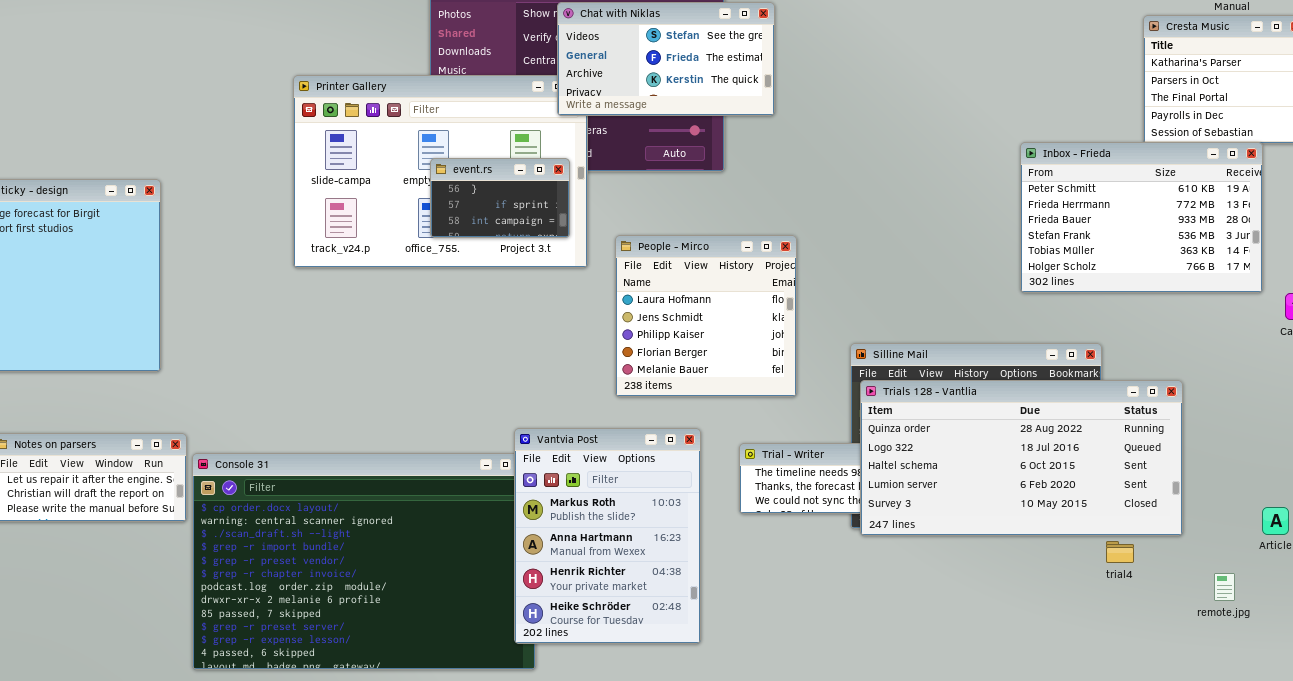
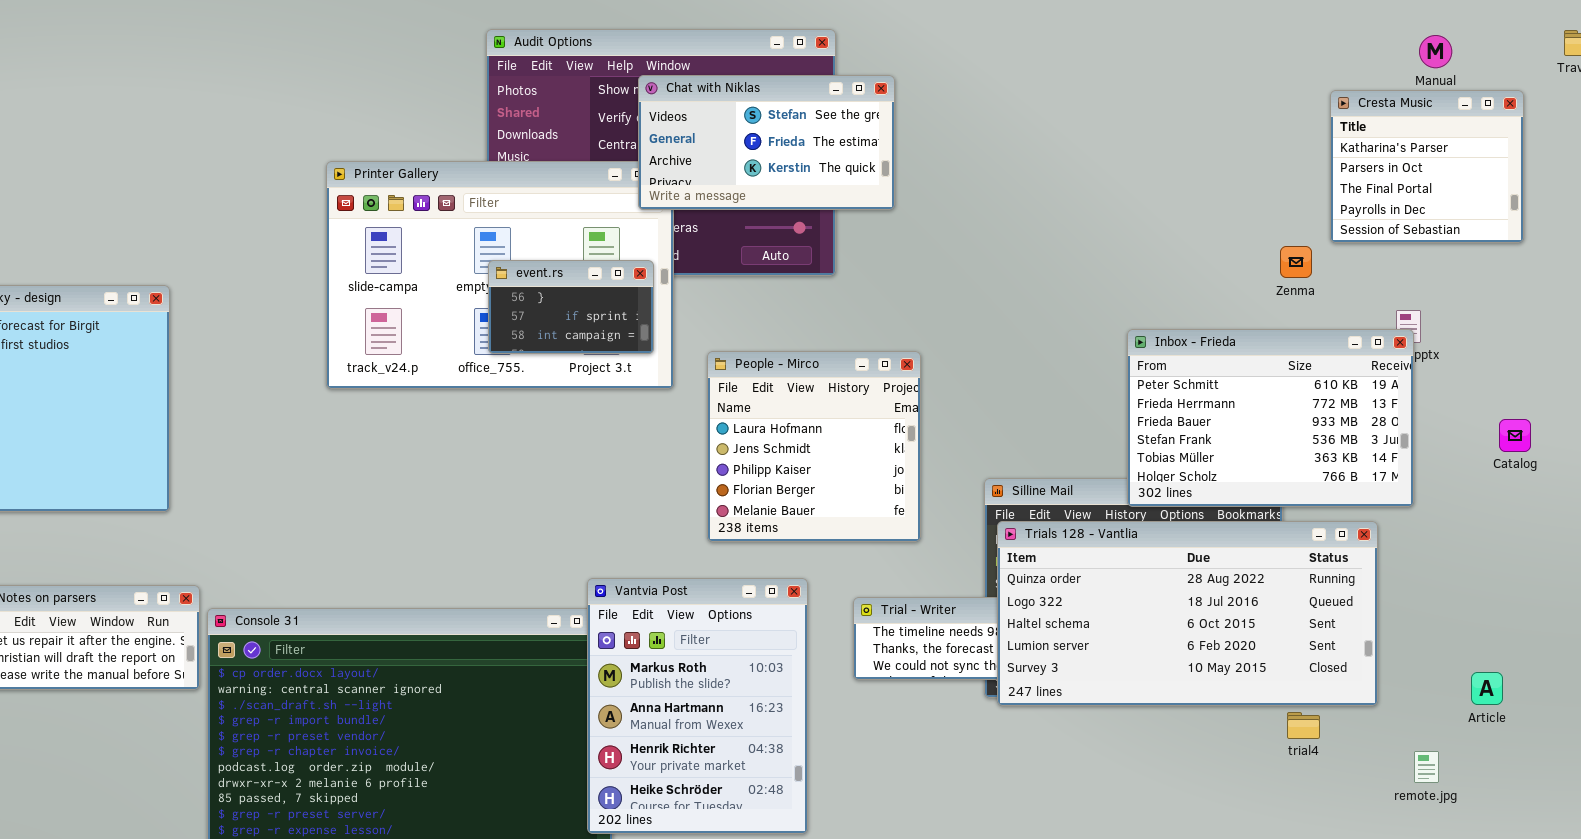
Inbox - Frieda: [1020,142,1263,293] -> [1127,329,1414,507], moved

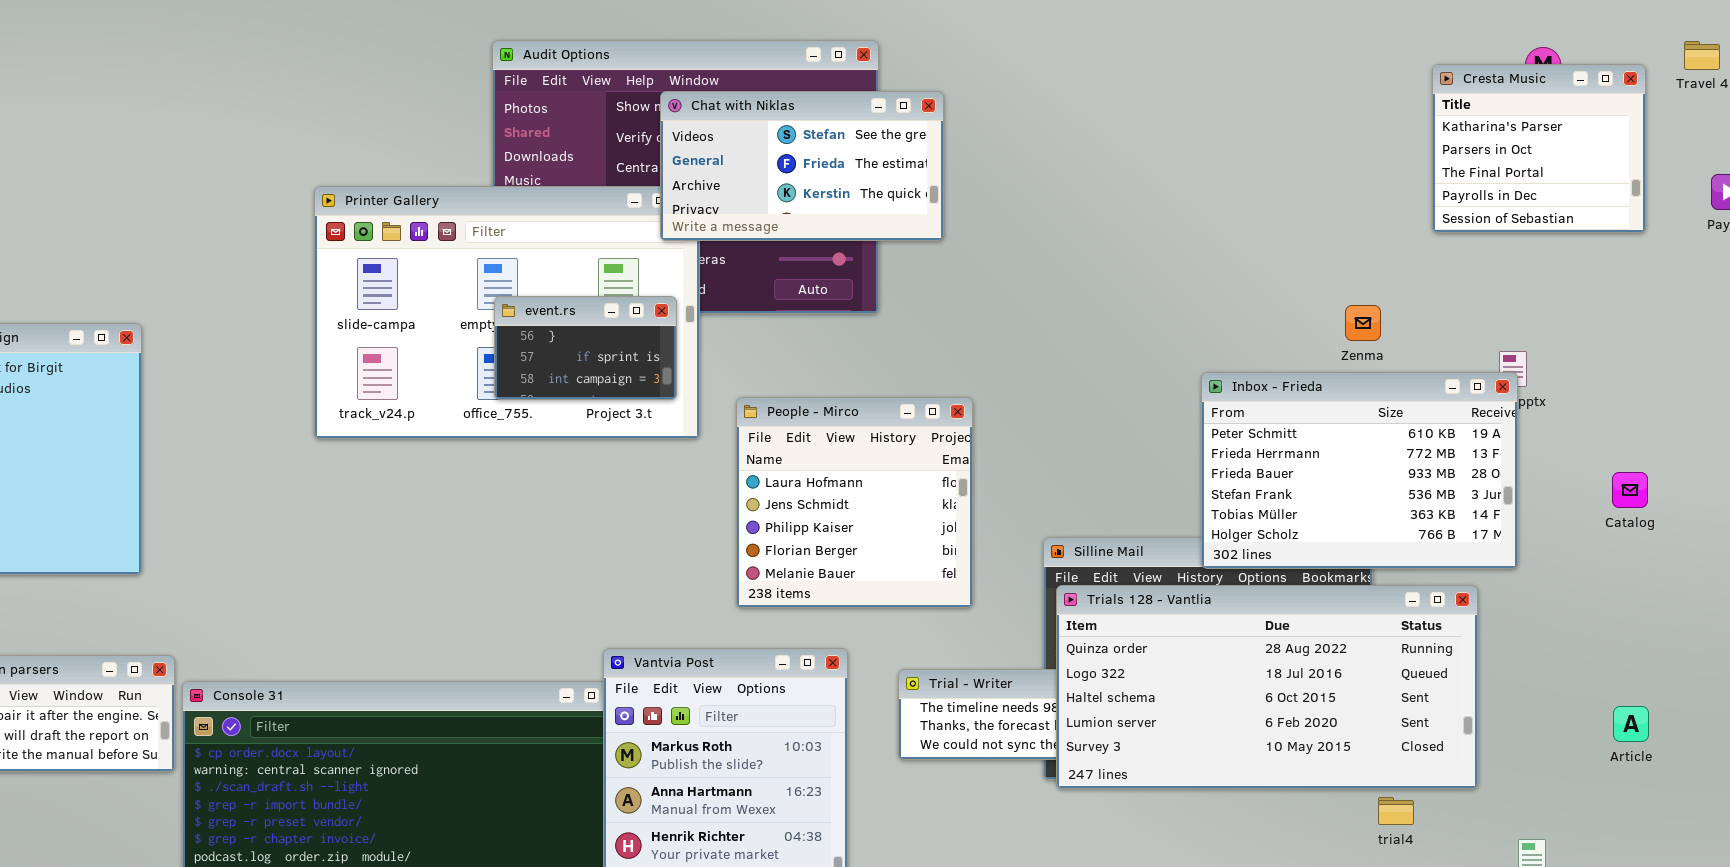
Cresta Music: [1330,90,1524,243] -> [1432,64,1646,233], moved
Zenma: [1280,246,1312,278] -> [1345,305,1381,341], moved
Article: [1471,672,1503,705] -> [1613,706,1649,742], moved

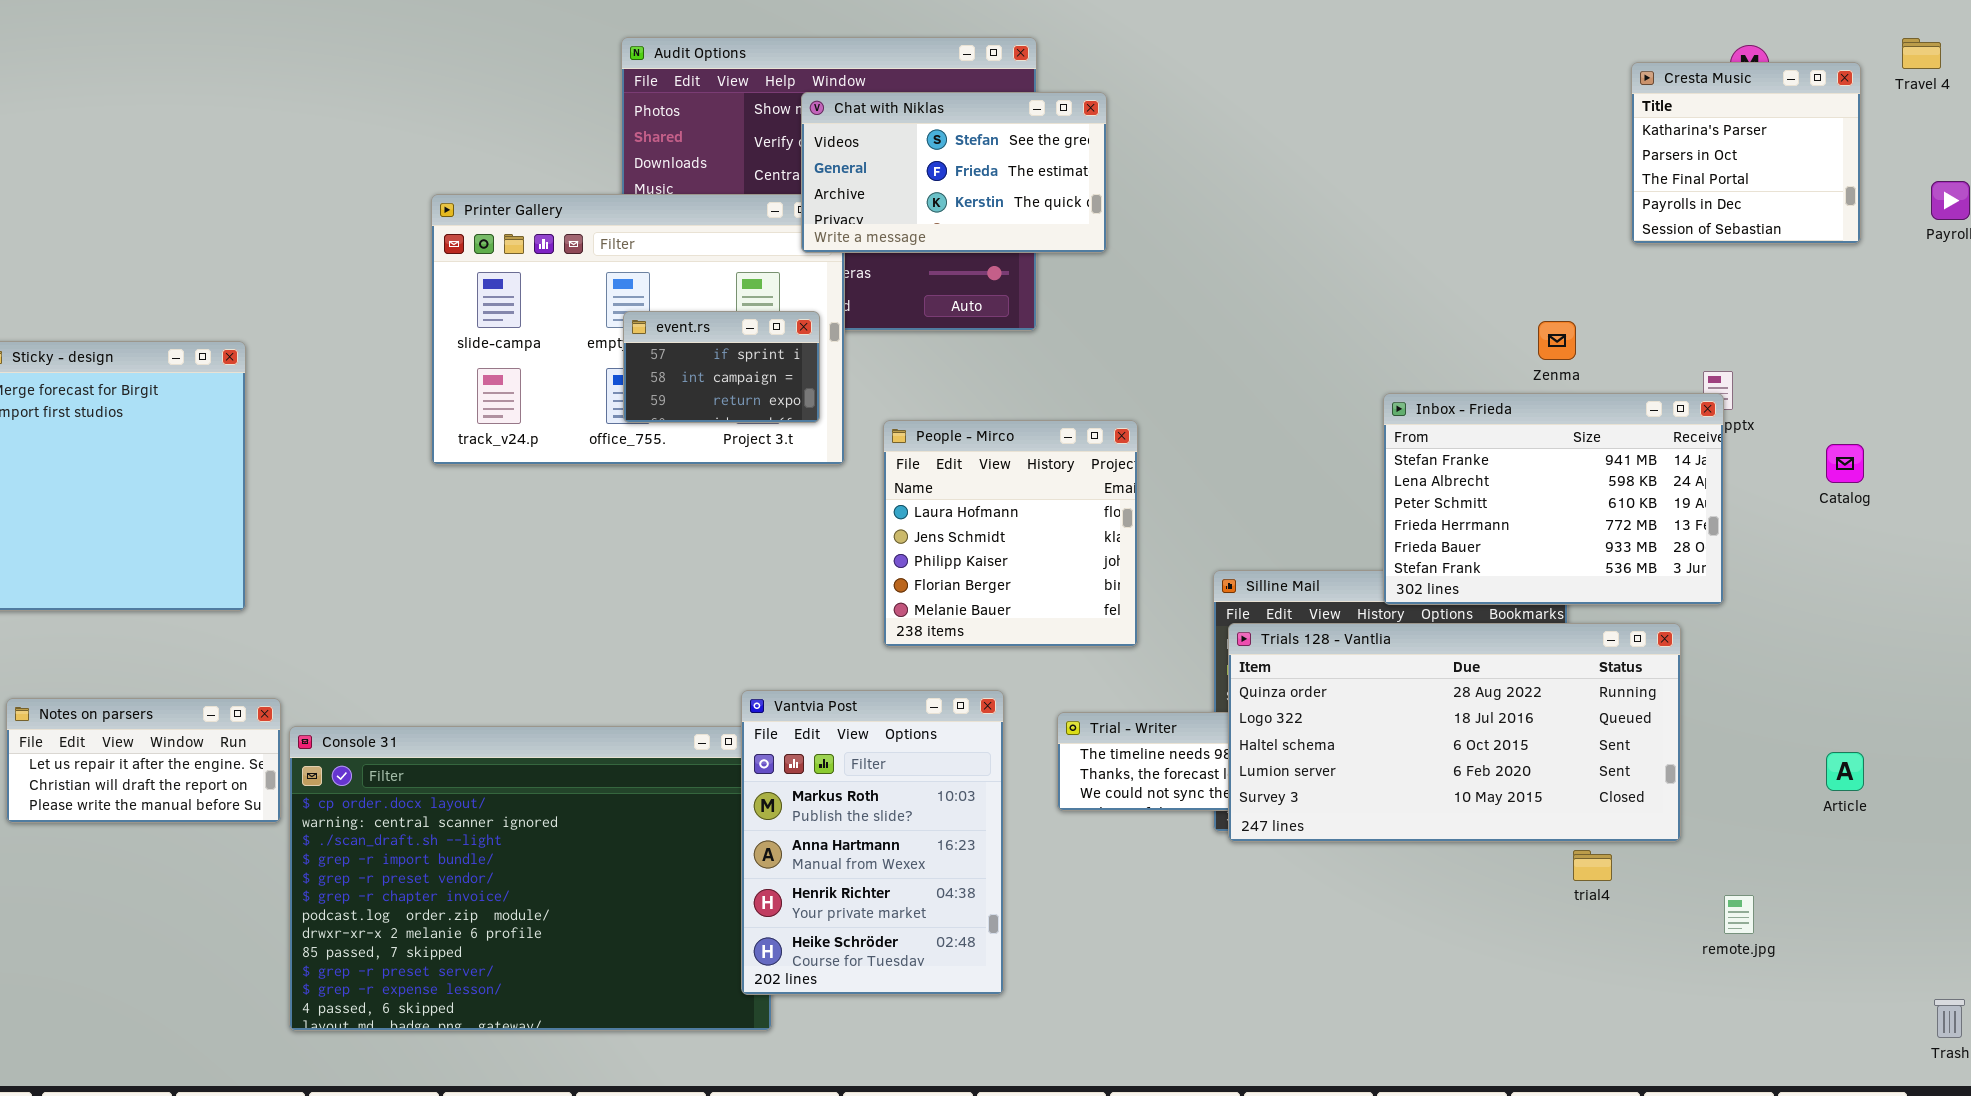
event.rs: [494,296,677,400] -> [623,311,820,423], scrolled down 1 row
Inbox - Frieda: [1201,372,1518,569] -> [1383,393,1724,605], scrolled up 2 rows
Catalog: [1612,472,1648,508] -> [1826,444,1864,483], moved

